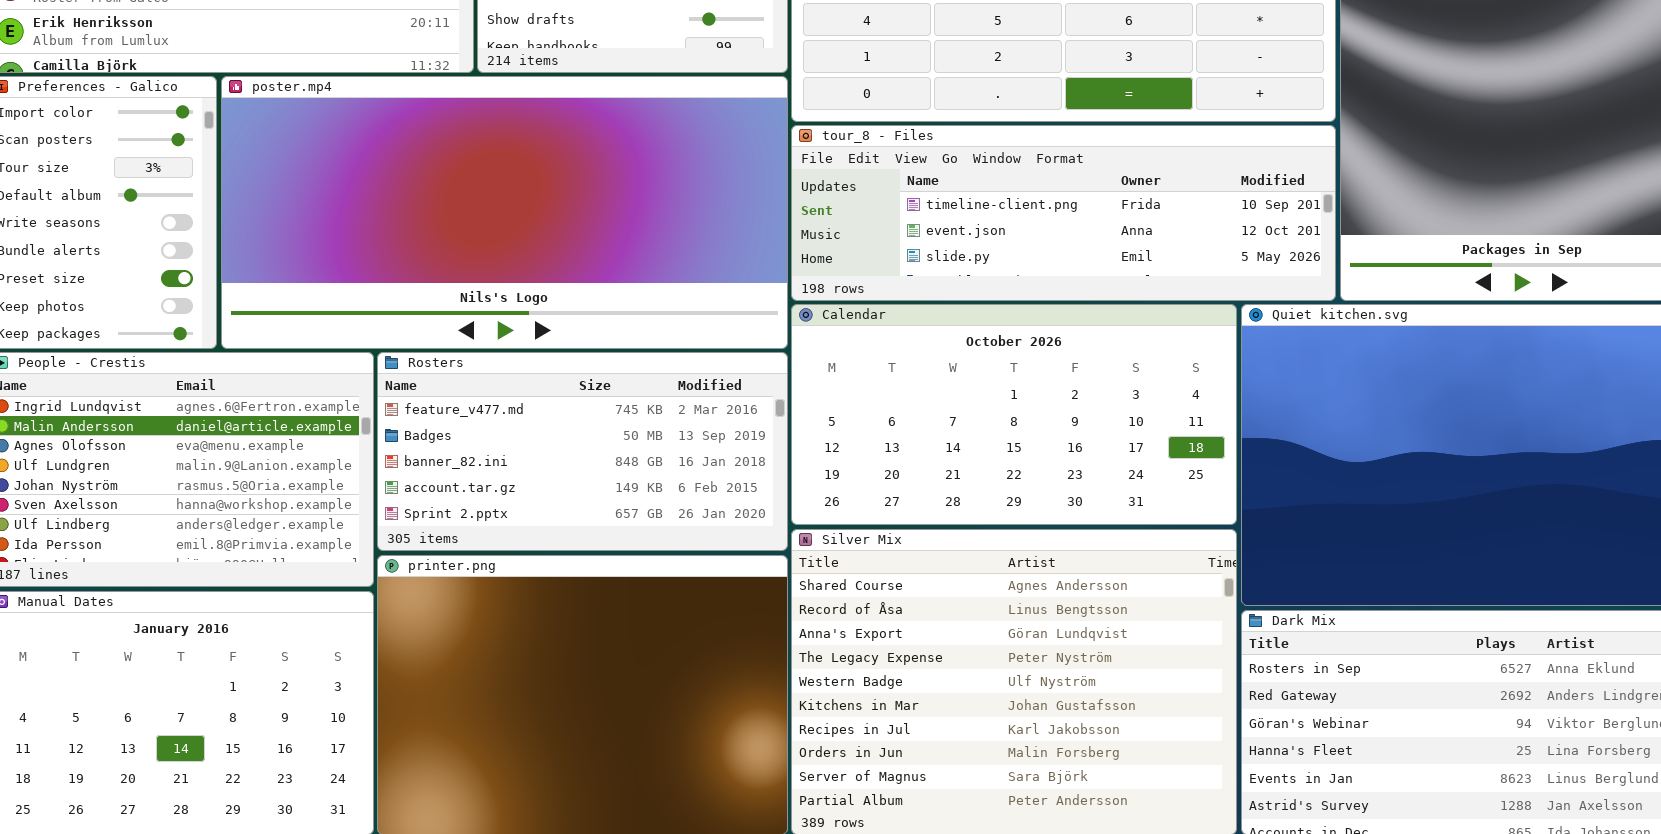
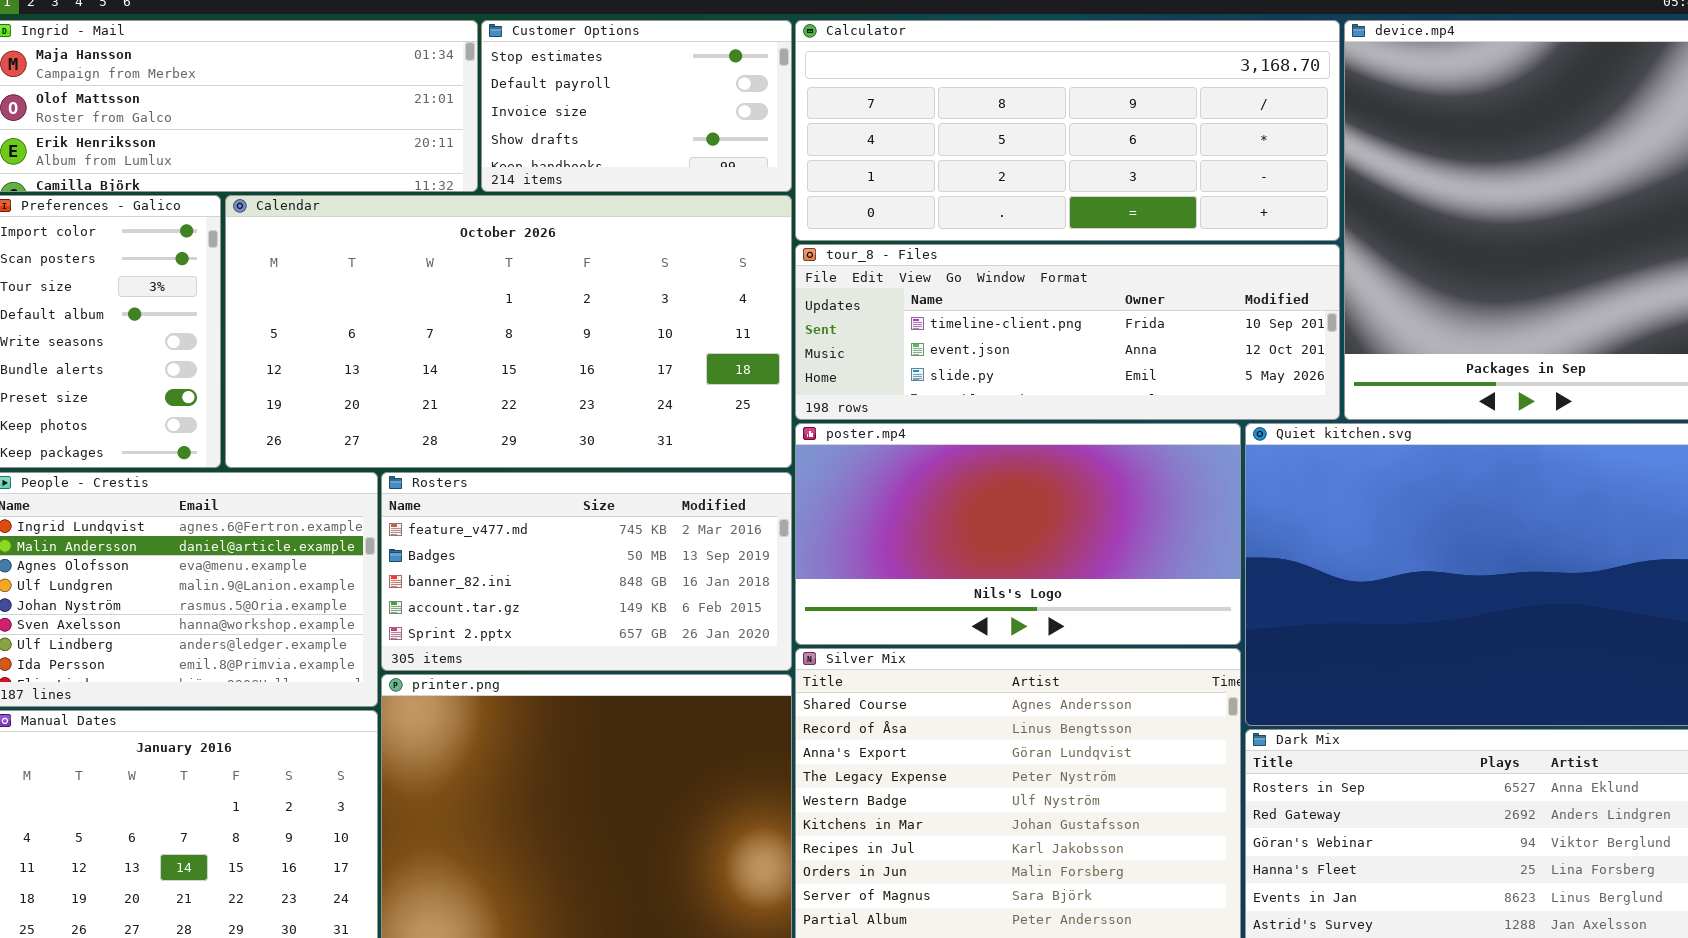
poster.mp4: [221,76,788,349] -> [795,423,1241,645], moved, resized
Calendar: [791,304,1237,525] -> [225,195,792,468], moved, resized

